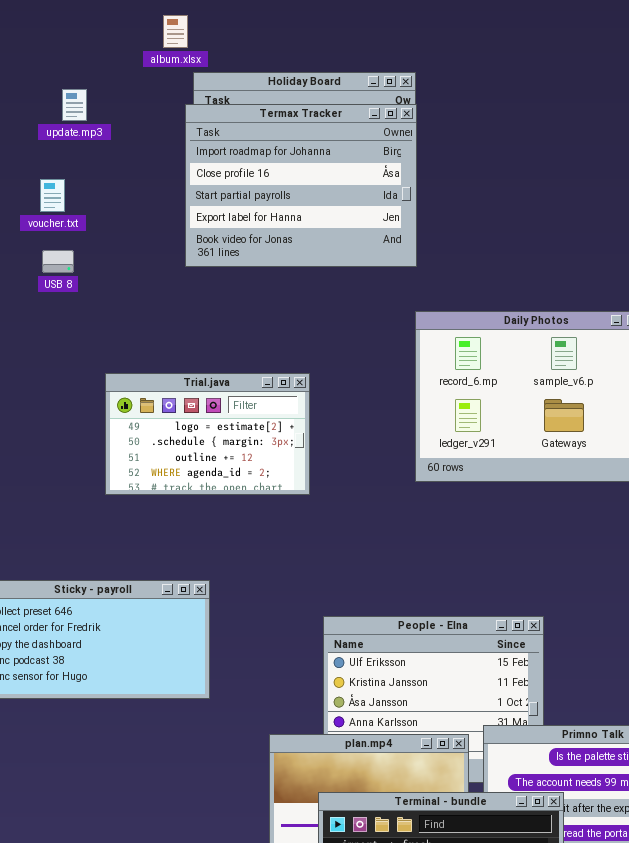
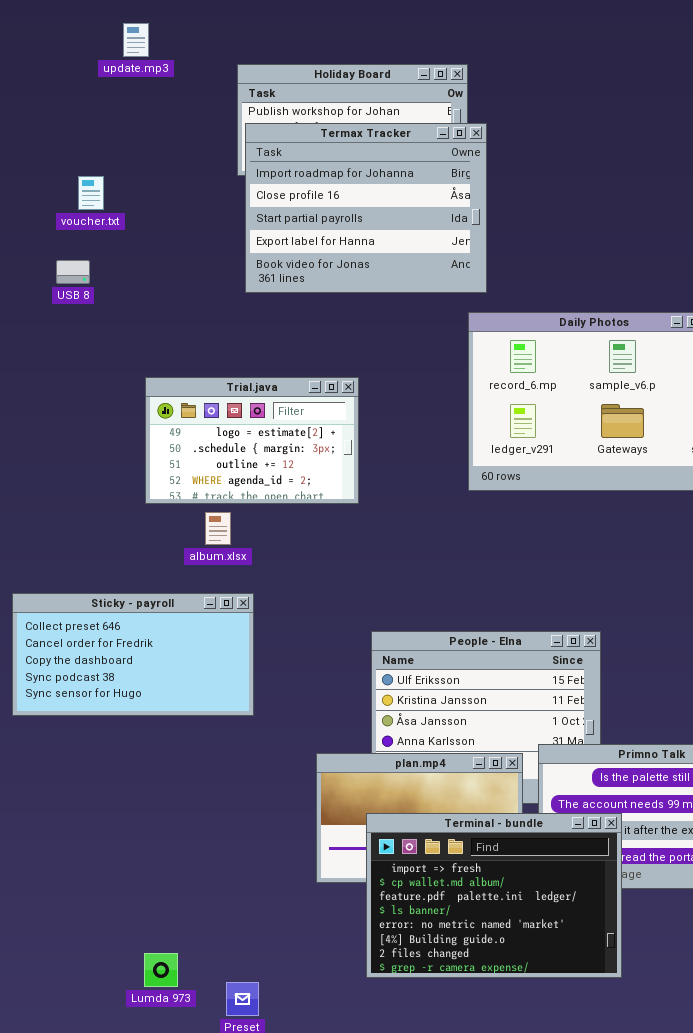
album.xlsx: [163,15,188,48] -> [205,512,231,545], moved
update.mp3: [62,89,87,121] -> [123,23,149,57], moved
Termax Tracker: [185,104,417,267] -> [245,123,487,293], moved
USB 8: [42,250,74,273] -> [56,260,90,284], moved

